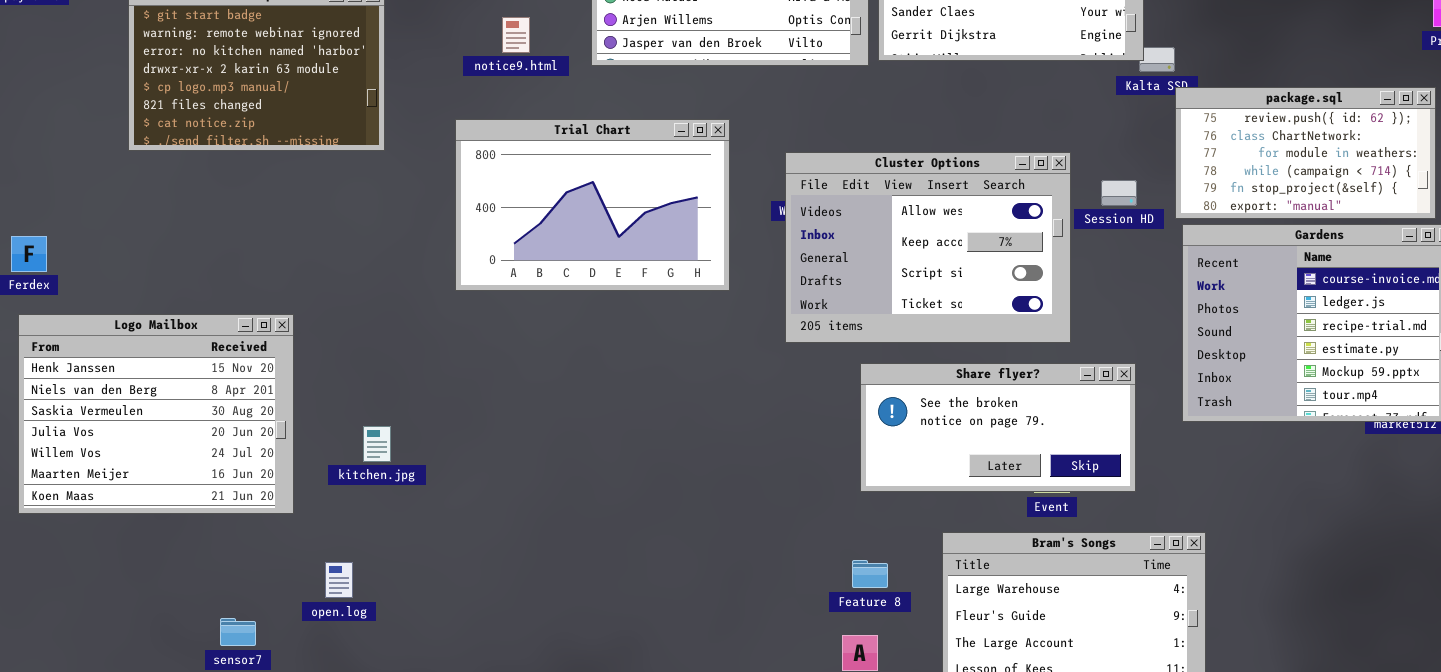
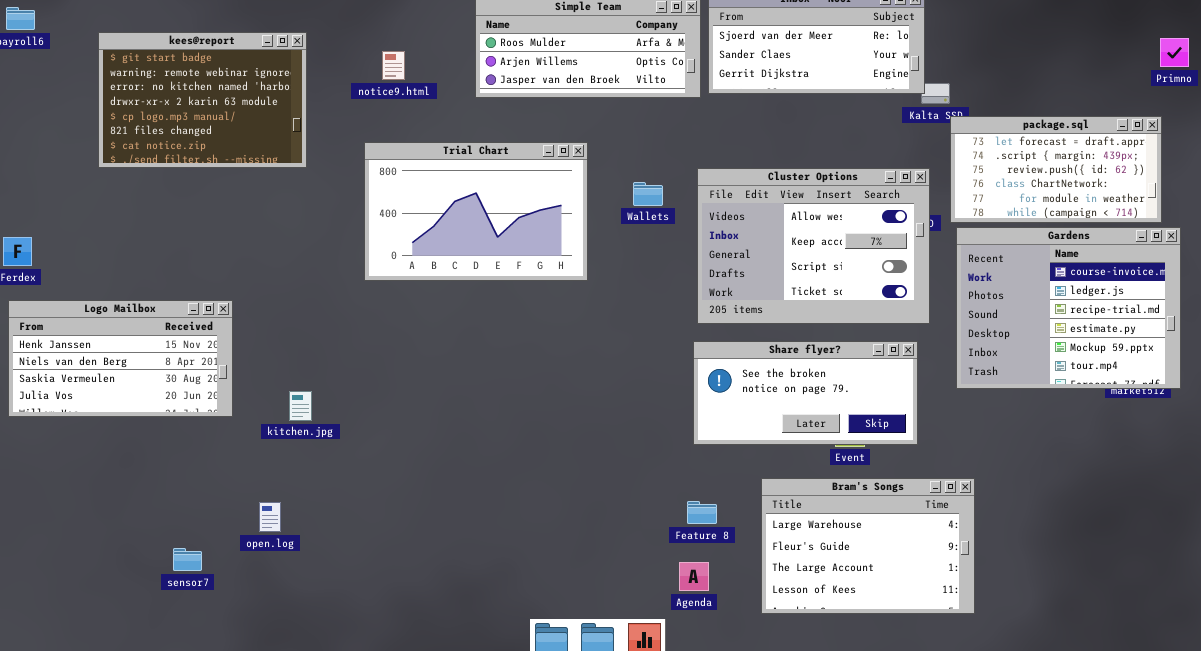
notice9.html: [502,17,530,53] -> [382,51,405,80], moved
package.sql: [1175,87,1436,219] -> [950,116,1162,223], scrolled up 2 rows
Cluster Options: [785,152,1071,343] -> [697,168,930,324], moved
Logo Mailbox: [18,314,294,514] -> [8,300,233,417], resized

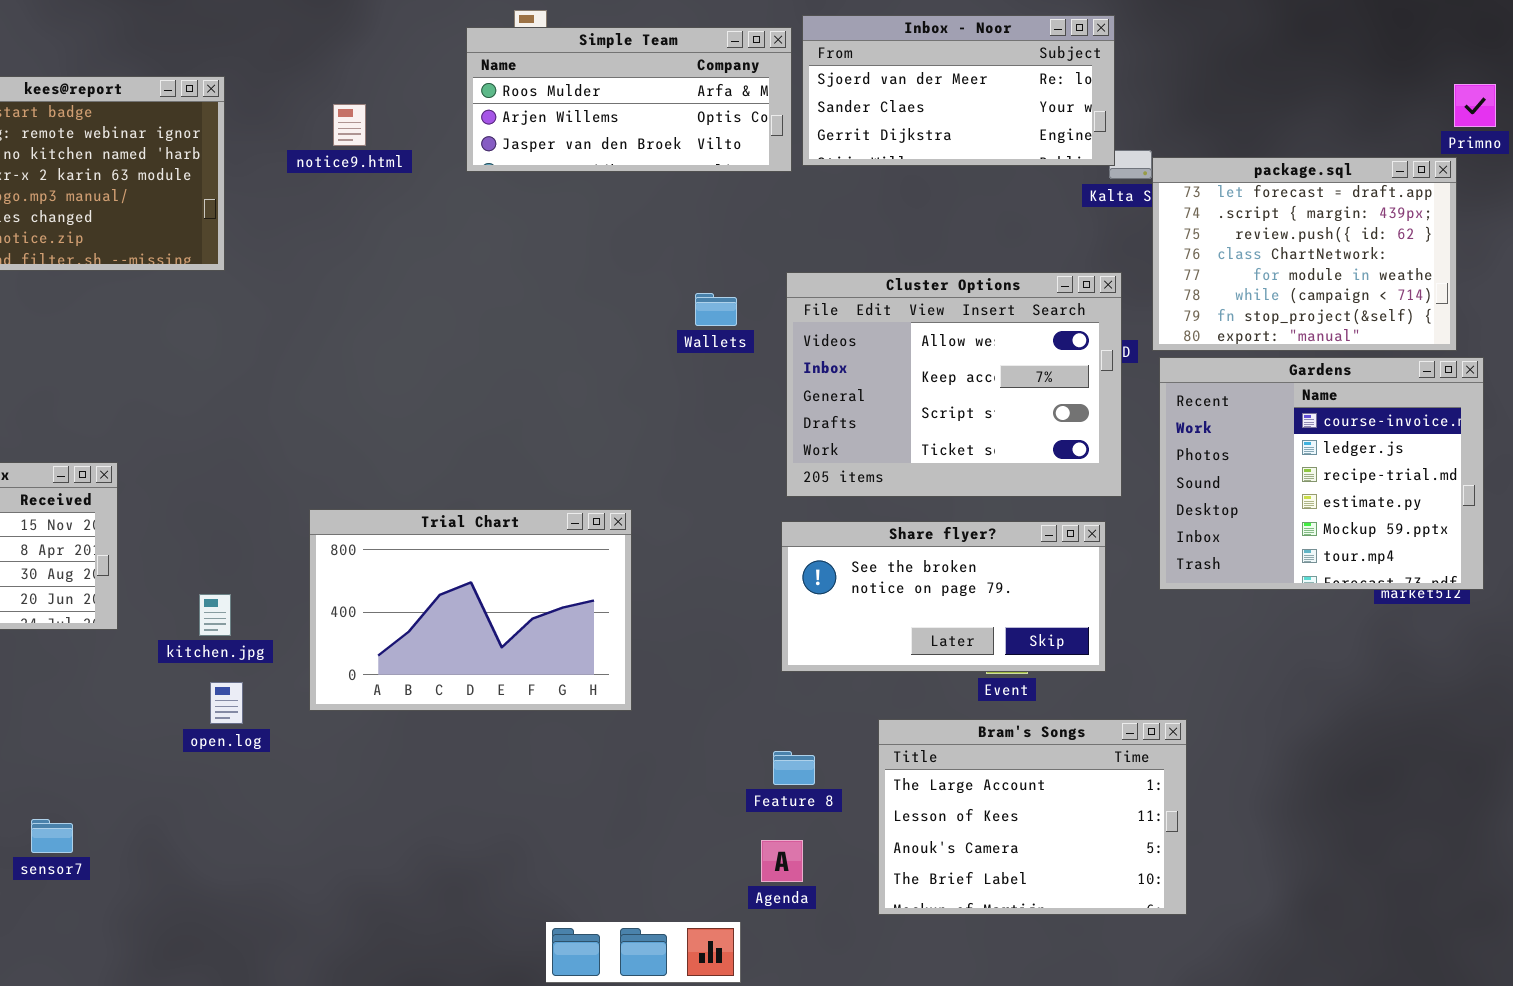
package.sql: [950,116,1162,223] -> [1152,157,1457,351], resized
Trial Chart: [364,142,588,281] -> [309,509,632,711], moved
Bram's Songs: [761,478,975,614] -> [878,719,1187,915], scrolled down 2 rows
open.log: [259,502,281,532] -> [210,682,243,724], moved

